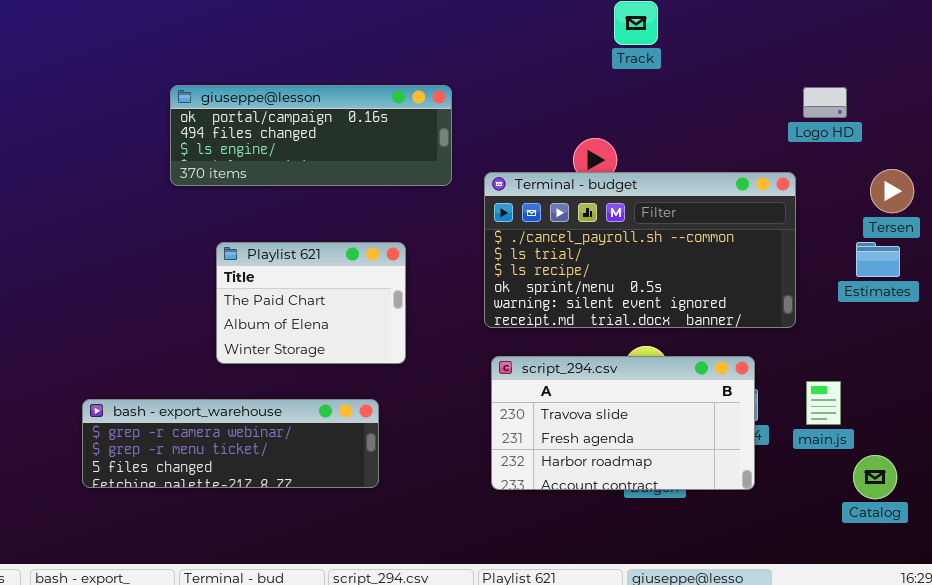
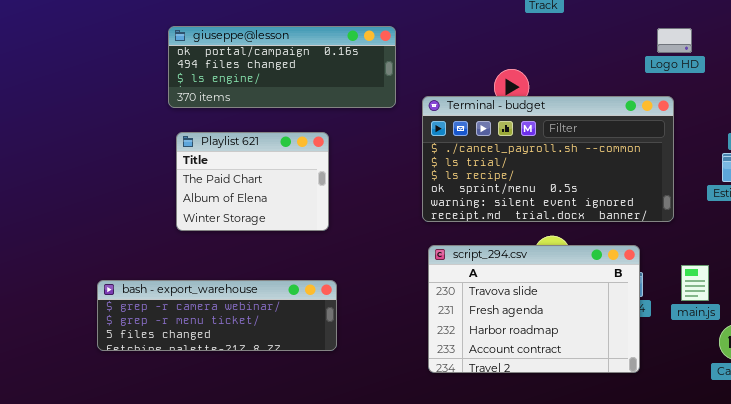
Logo HD: [803,87,847,118] -> [657,28,692,53], moved
Playlist 621: [216,242,406,364] -> [176,132,329,231], moved
script_294.csv: [491,356,755,490] -> [428,245,640,373], resized

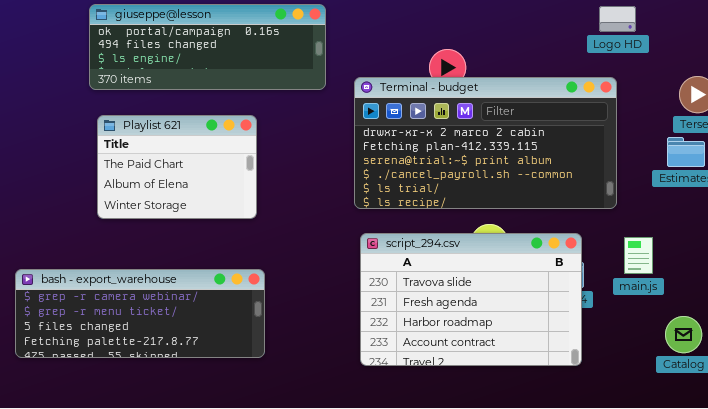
Terminal - budget: [422,96,674,222] -> [354,77,617,209], scrolled up 3 rows
main.js: [681,265,709,301] -> [624,237,653,274], moved
bash - export_warehouse: [97,280,337,351] -> [15,269,265,358], resized

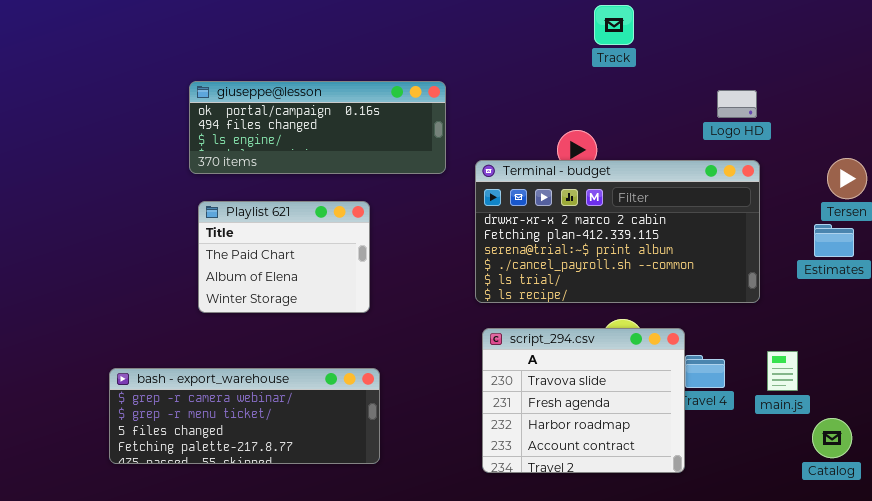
Logo HD: [599,6,636,32] -> [717,90,757,118], moved
script_294.csv: [360,233,582,366] -> [482,328,685,473], resized
main.js: [624,237,653,274] -> [767,351,798,391], moved

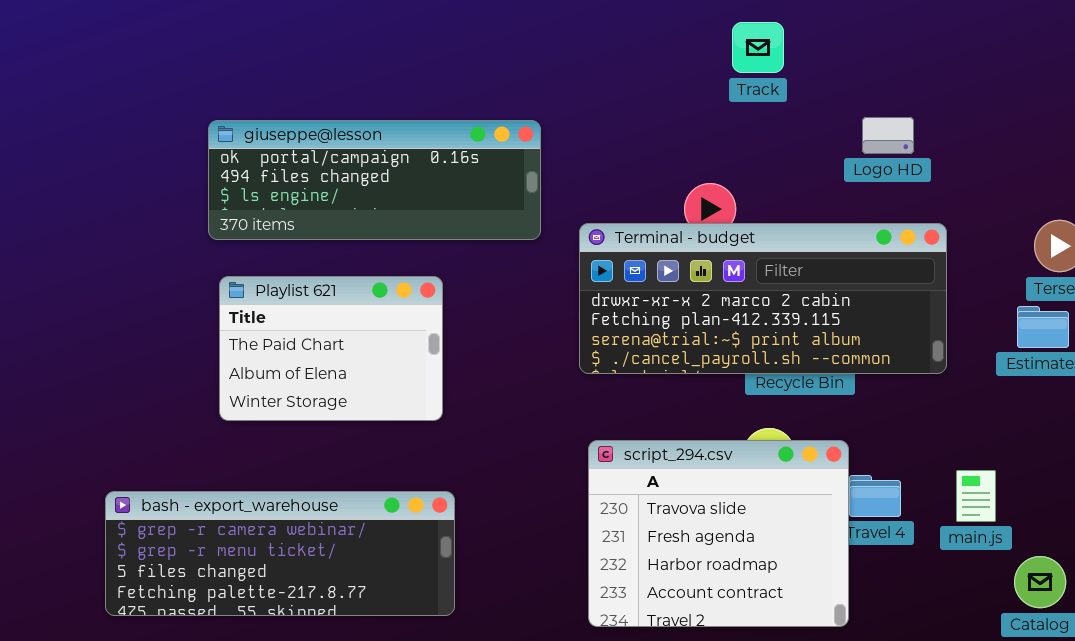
Logo HD: [717,90,757,118] -> [862,117,914,154], moved
Terminal - budget: [475,160,760,303] -> [579,223,947,374], resized

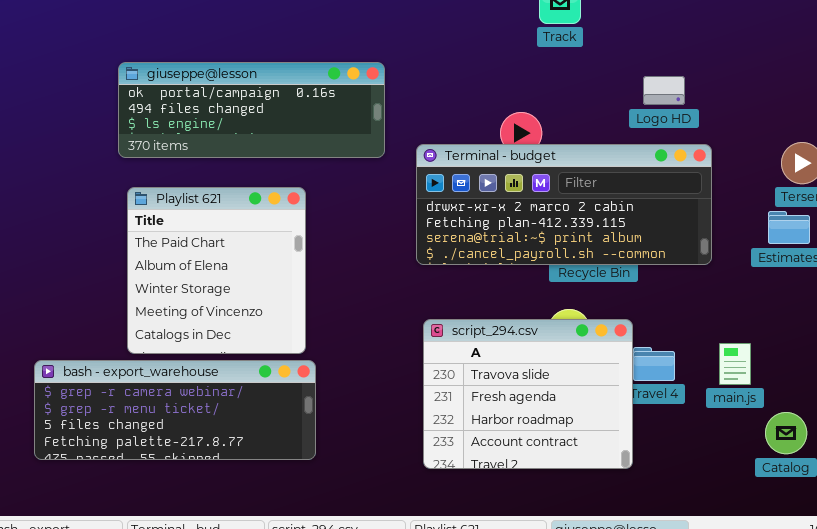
Logo HD: [862,117,914,154] -> [643,76,685,105], moved
Playlist 621: [219,276,443,421] -> [127,187,306,354], resized

